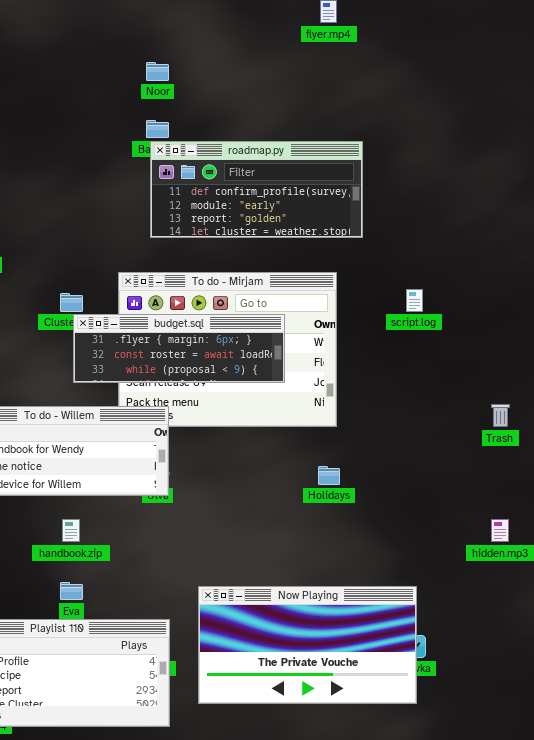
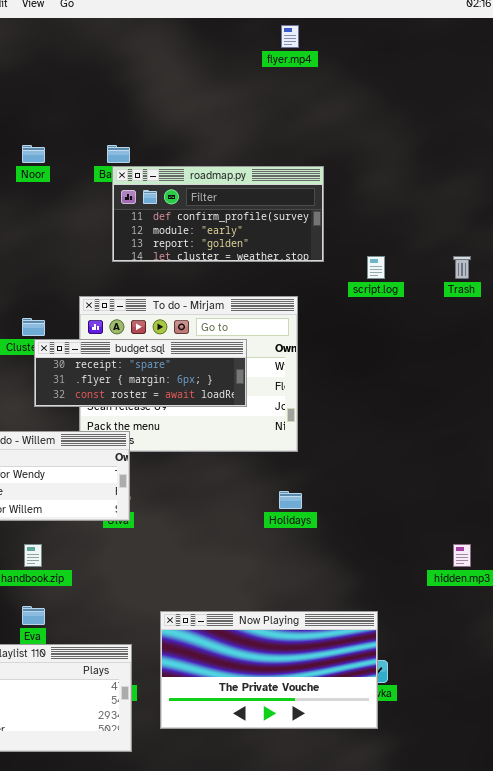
Noor: [146,62,169,81] -> [22,145,45,163], moved
script.log: [406,289,423,312] -> [367,256,385,279], moved
budget.sql: [73,314,285,383] -> [34,339,247,407], scrolled up 1 row
Trash: [491,404,510,427] -> [453,256,471,279], moved

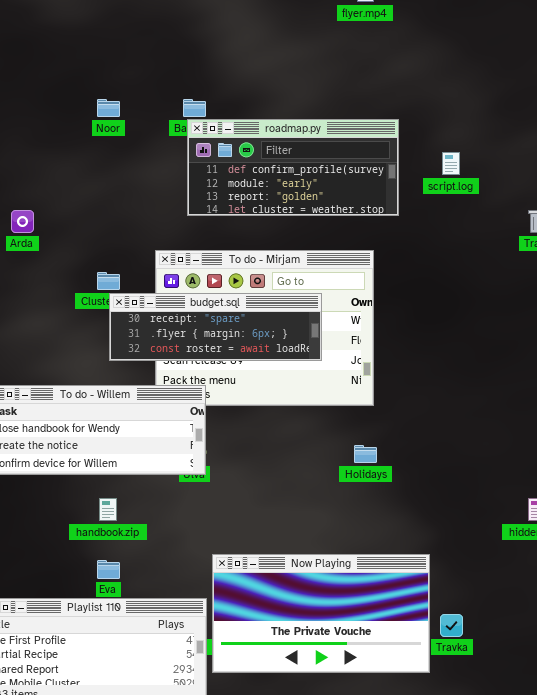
script.log: [367,256,385,279] -> [442,152,460,175], moved
Now Playing: [160,611,378,729] -> [212,554,430,673], moved

